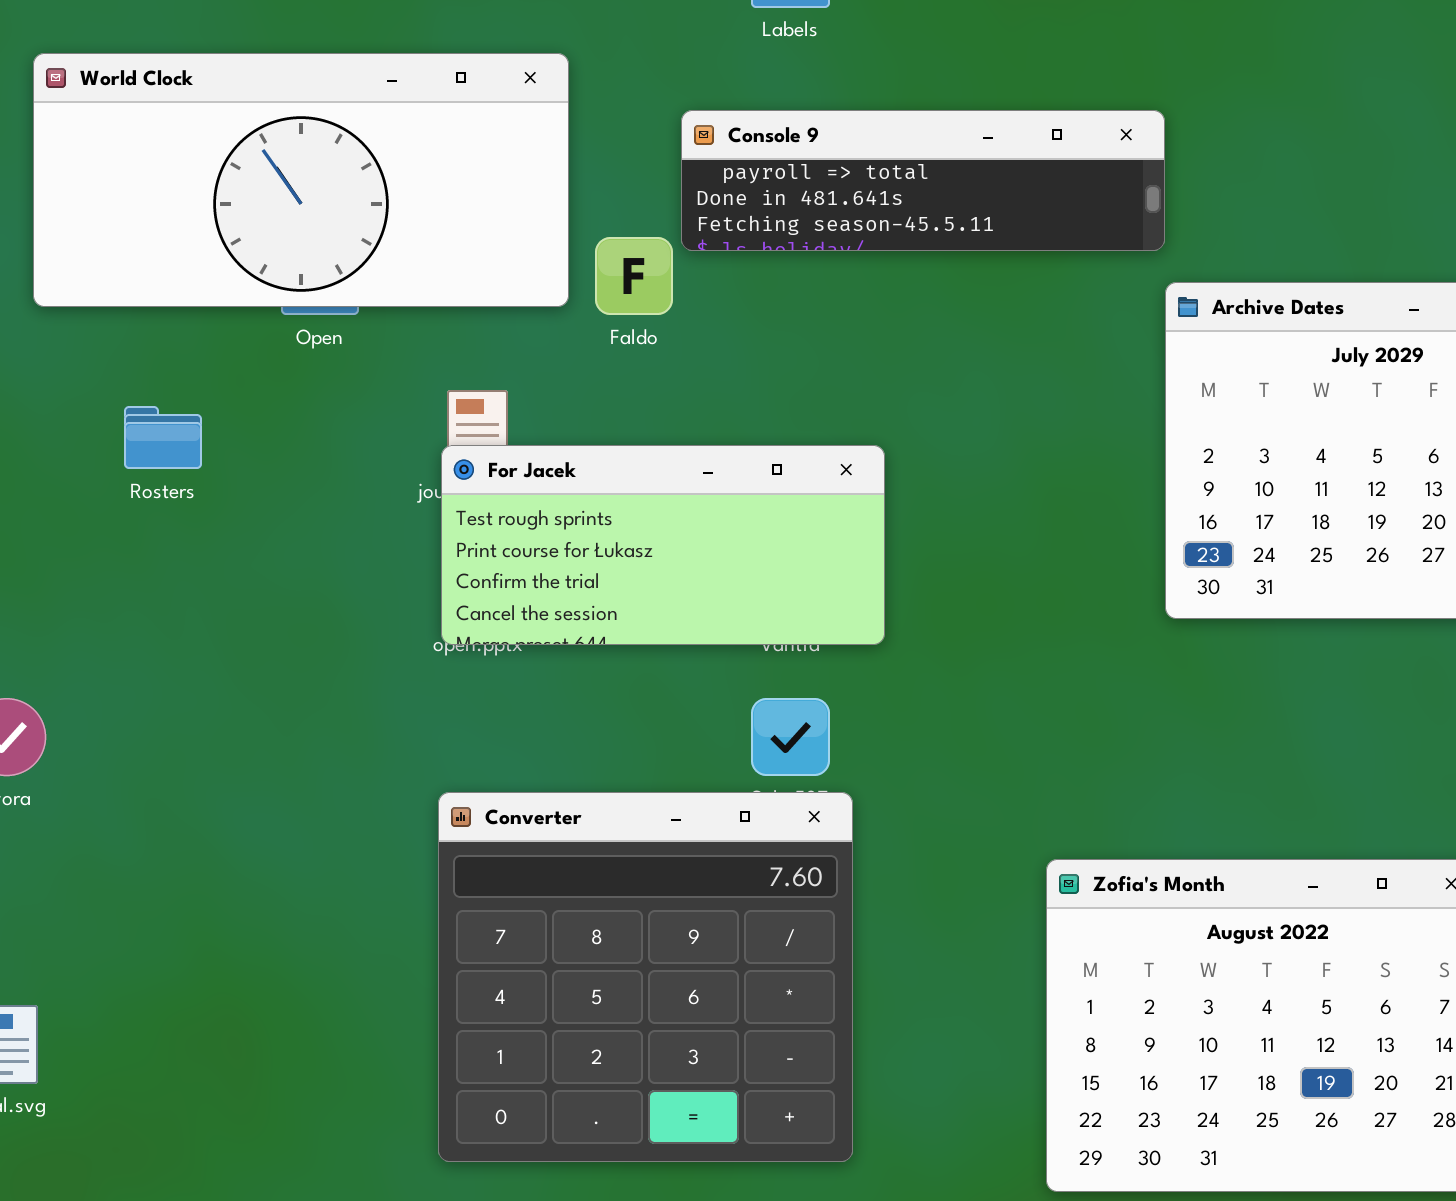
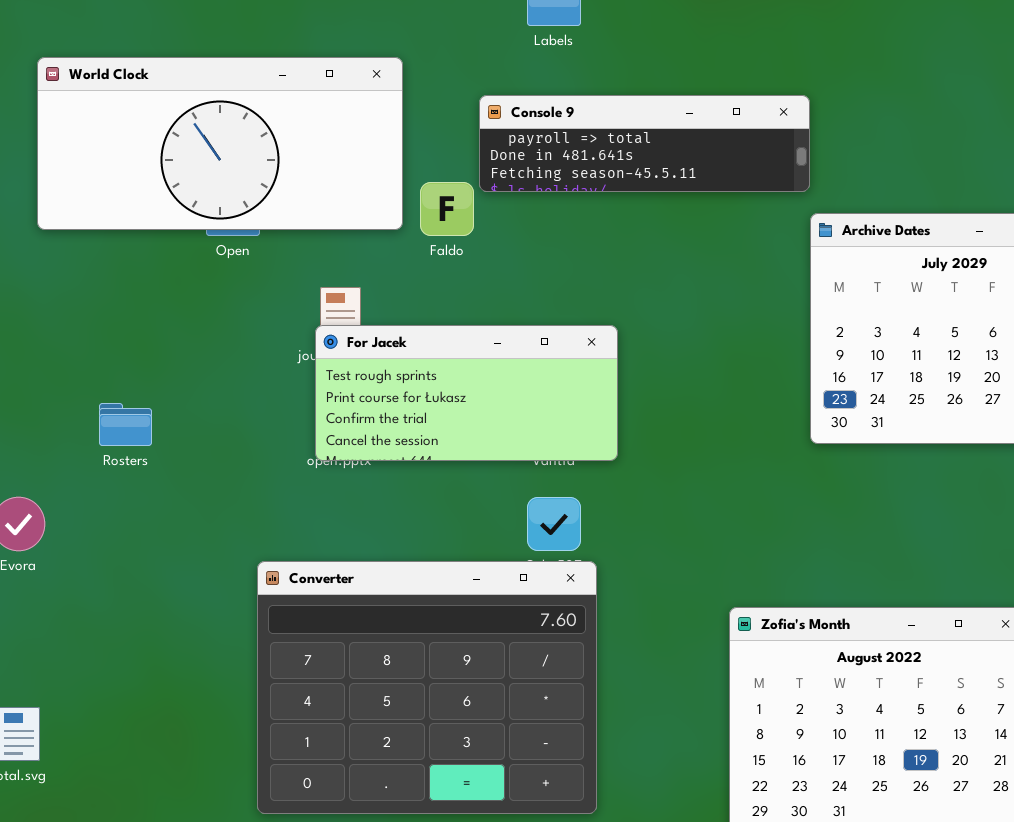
Rosters: [124,406,202,469] -> [99,403,152,446], moved
Converter: [438,792,853,1162] -> [257,561,597,814], resized

